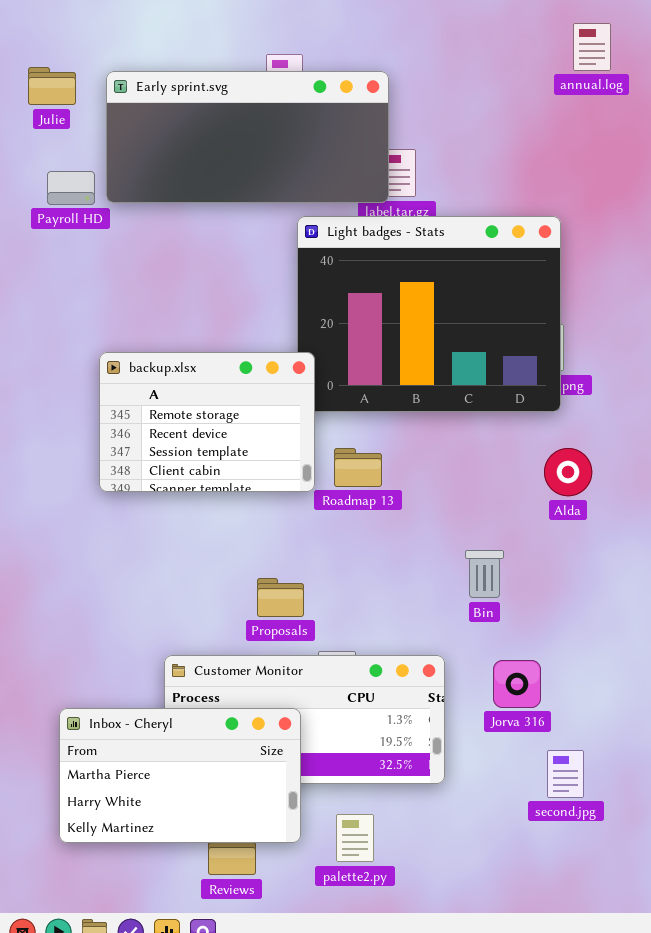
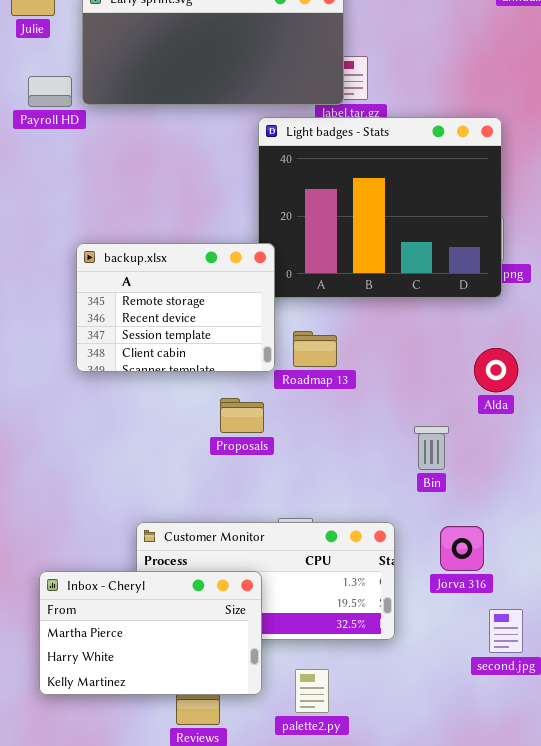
Alda: [544,448,592,496] -> [474,348,518,392], moved
Proposals: [257,578,304,617] -> [220,398,264,433], moved

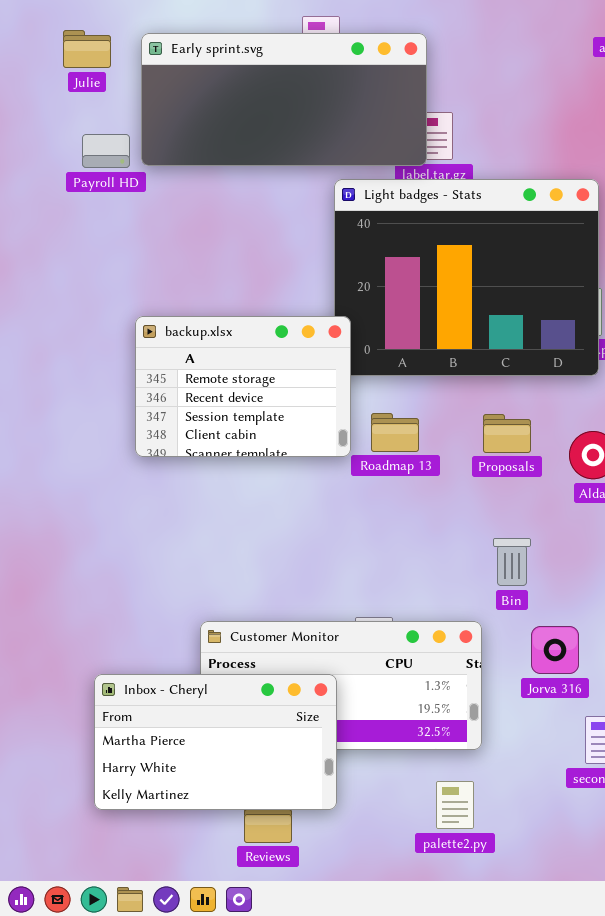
Proposals: [220,398,264,433] -> [483,414,531,453], moved
Bin: [414,426,449,470] -> [493,538,531,586], moved
palette2.py: [295,669,329,713] -> [436,781,474,829], moved

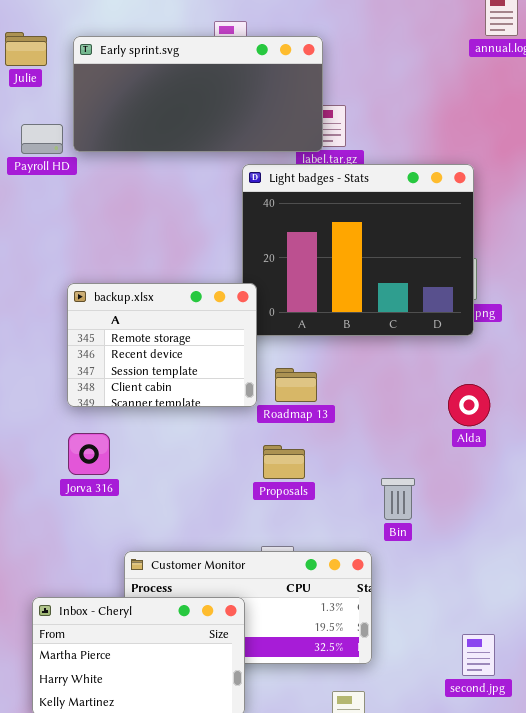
Proposals: [483,414,531,453] -> [263,445,305,479], moved
Jorva 316: [531,626,579,674] -> [68,433,110,475], moved

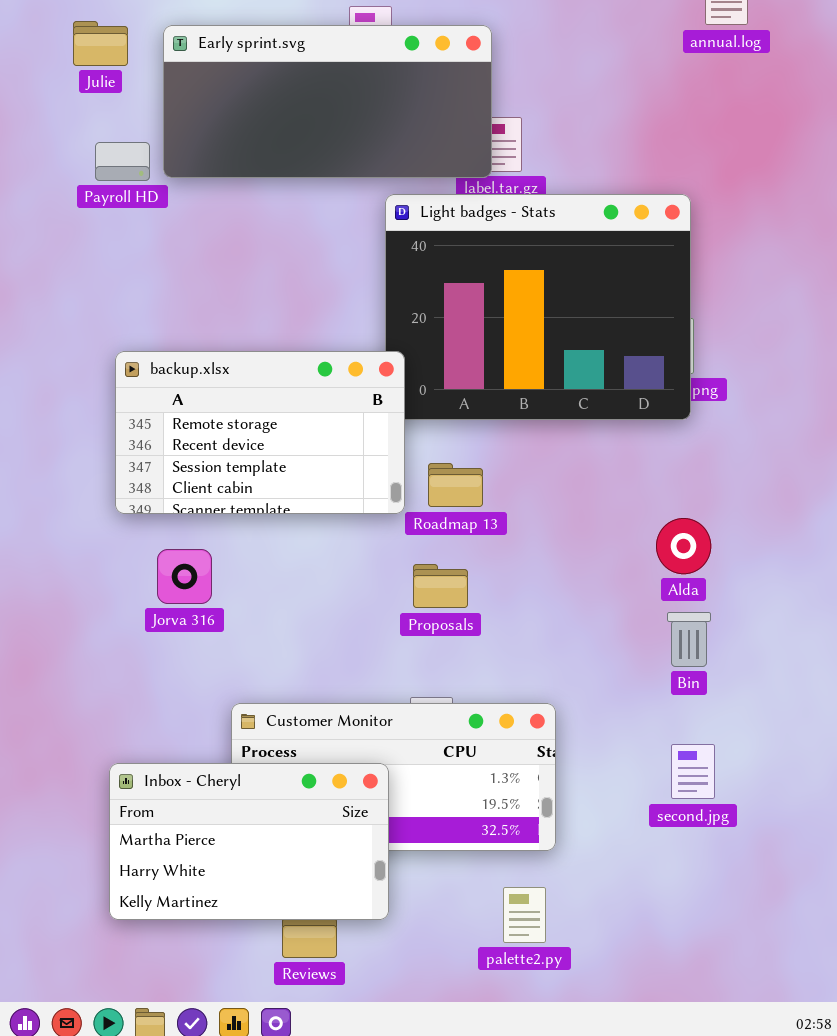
backup.xlsx: [67,283,257,407] -> [115,351,405,514], resized
Alda: [448,384,490,426] -> [656,518,711,574], moved
Bin: [381,478,415,520] -> [667,612,711,667], moved
second.jpg: [462,634,495,676] -> [671,744,715,799], moved

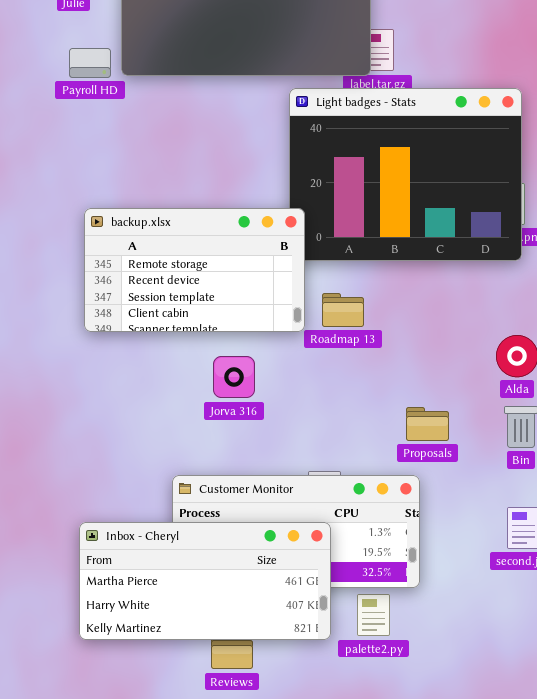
Jorva 316: [157,549,212,604] -> [213,356,255,398], moved
Proposals: [413,564,468,608] -> [406,407,449,441], moved
Inbox - Cheryl: [109,763,389,920] -> [79,522,331,640], resized
palette2.py: [503,887,546,943] -> [357,594,390,636], moved

